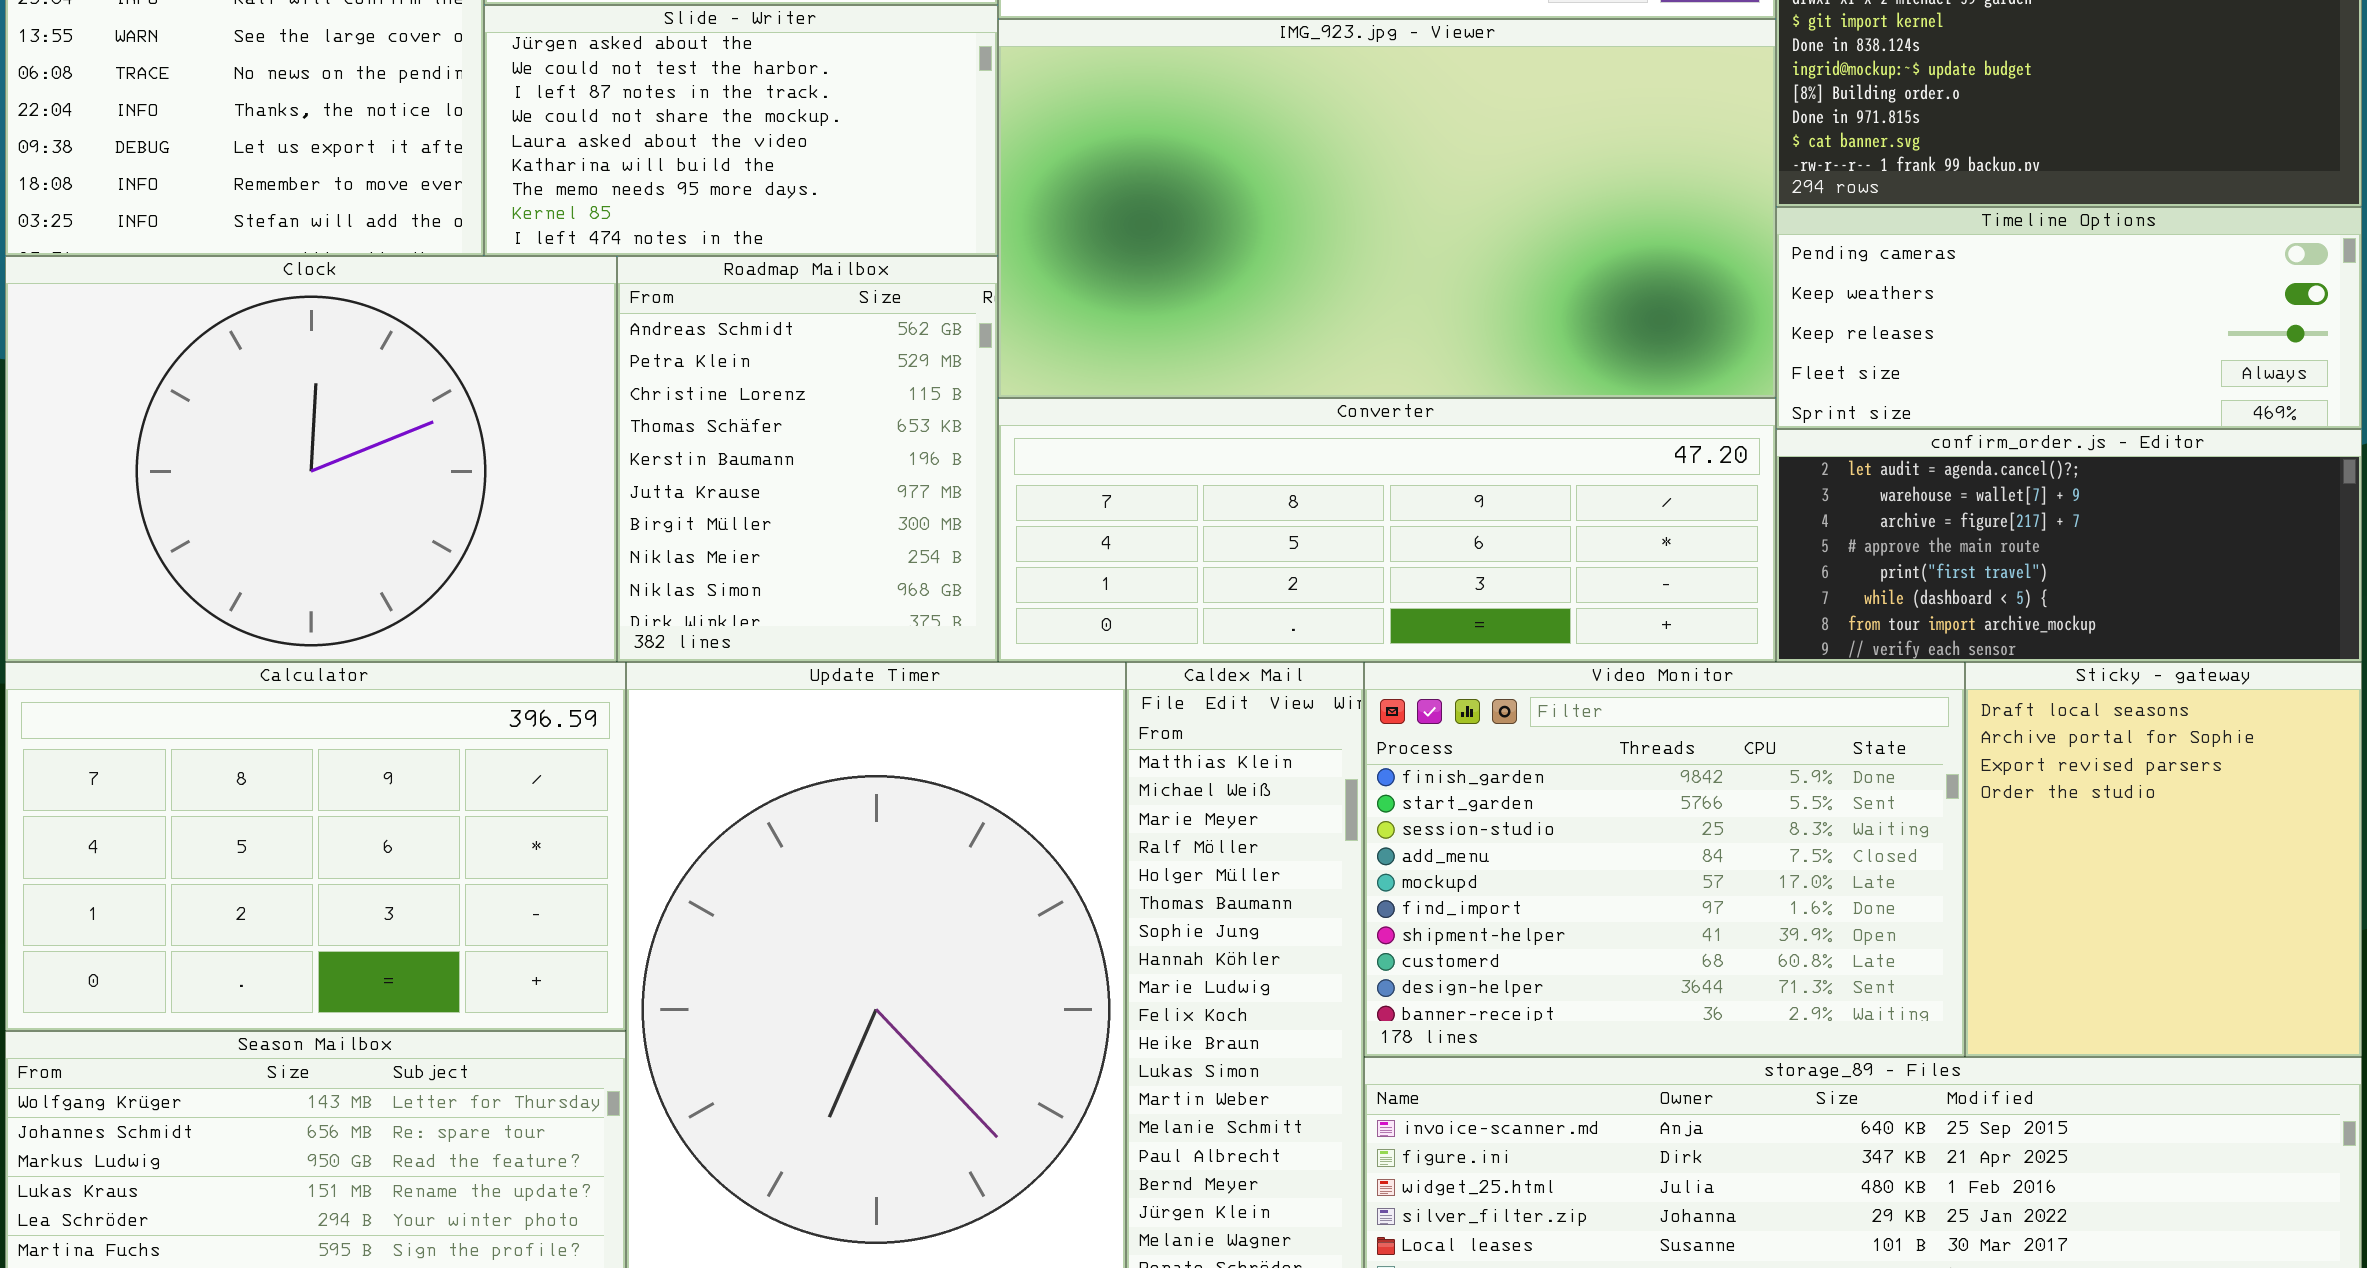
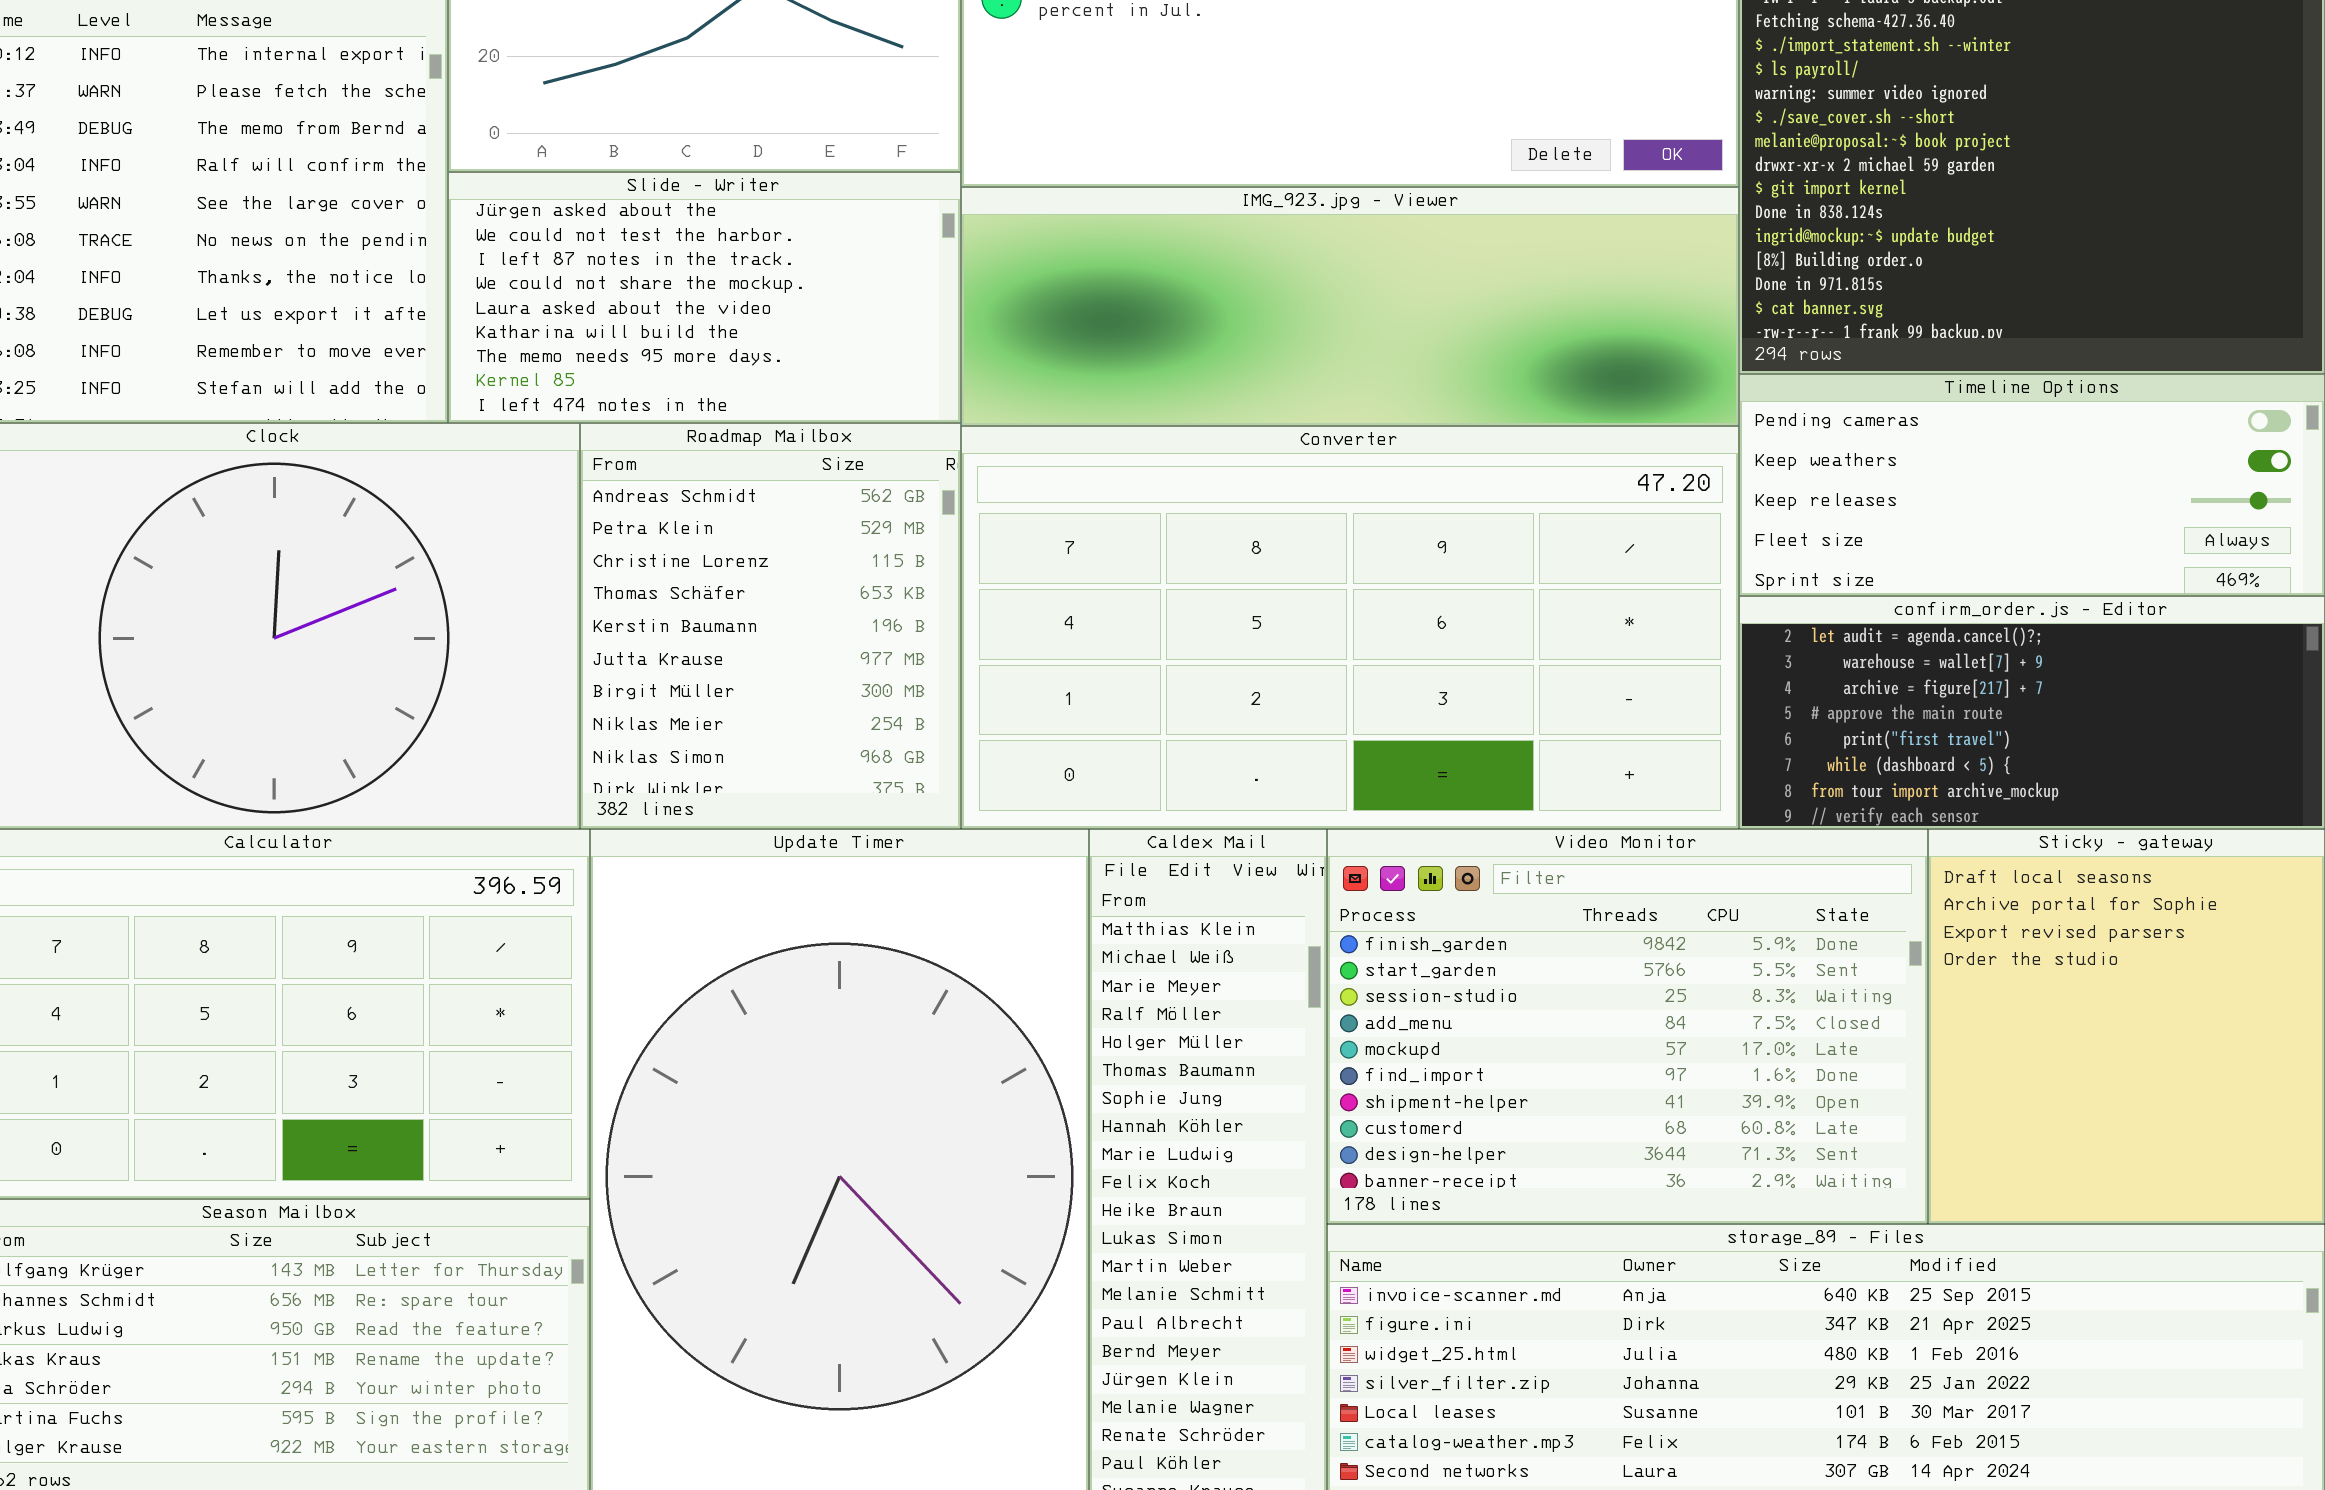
IMG_923.jpg - Viewer: [998,19,1776,398] -> [961,187,1739,426], resized
Converter: [998,398,1776,662] -> [961,426,1739,829], resized

